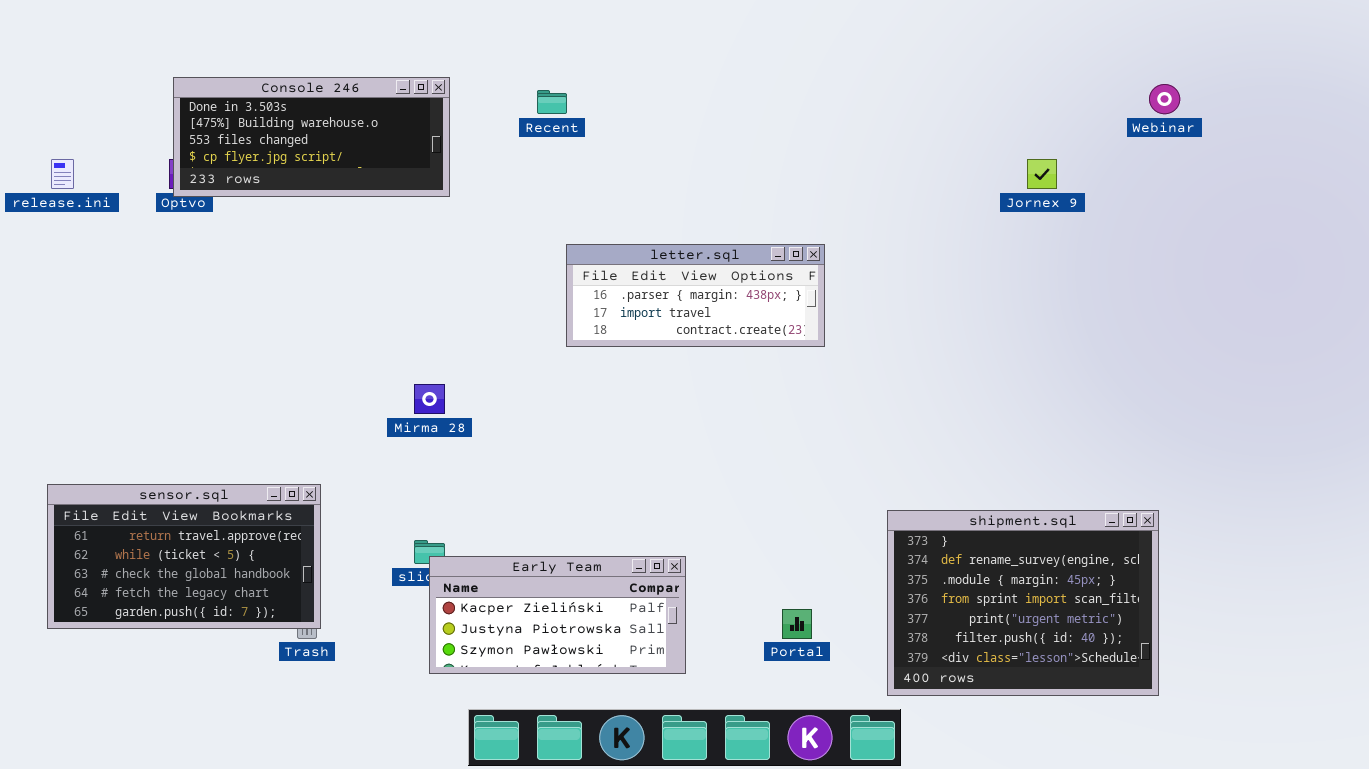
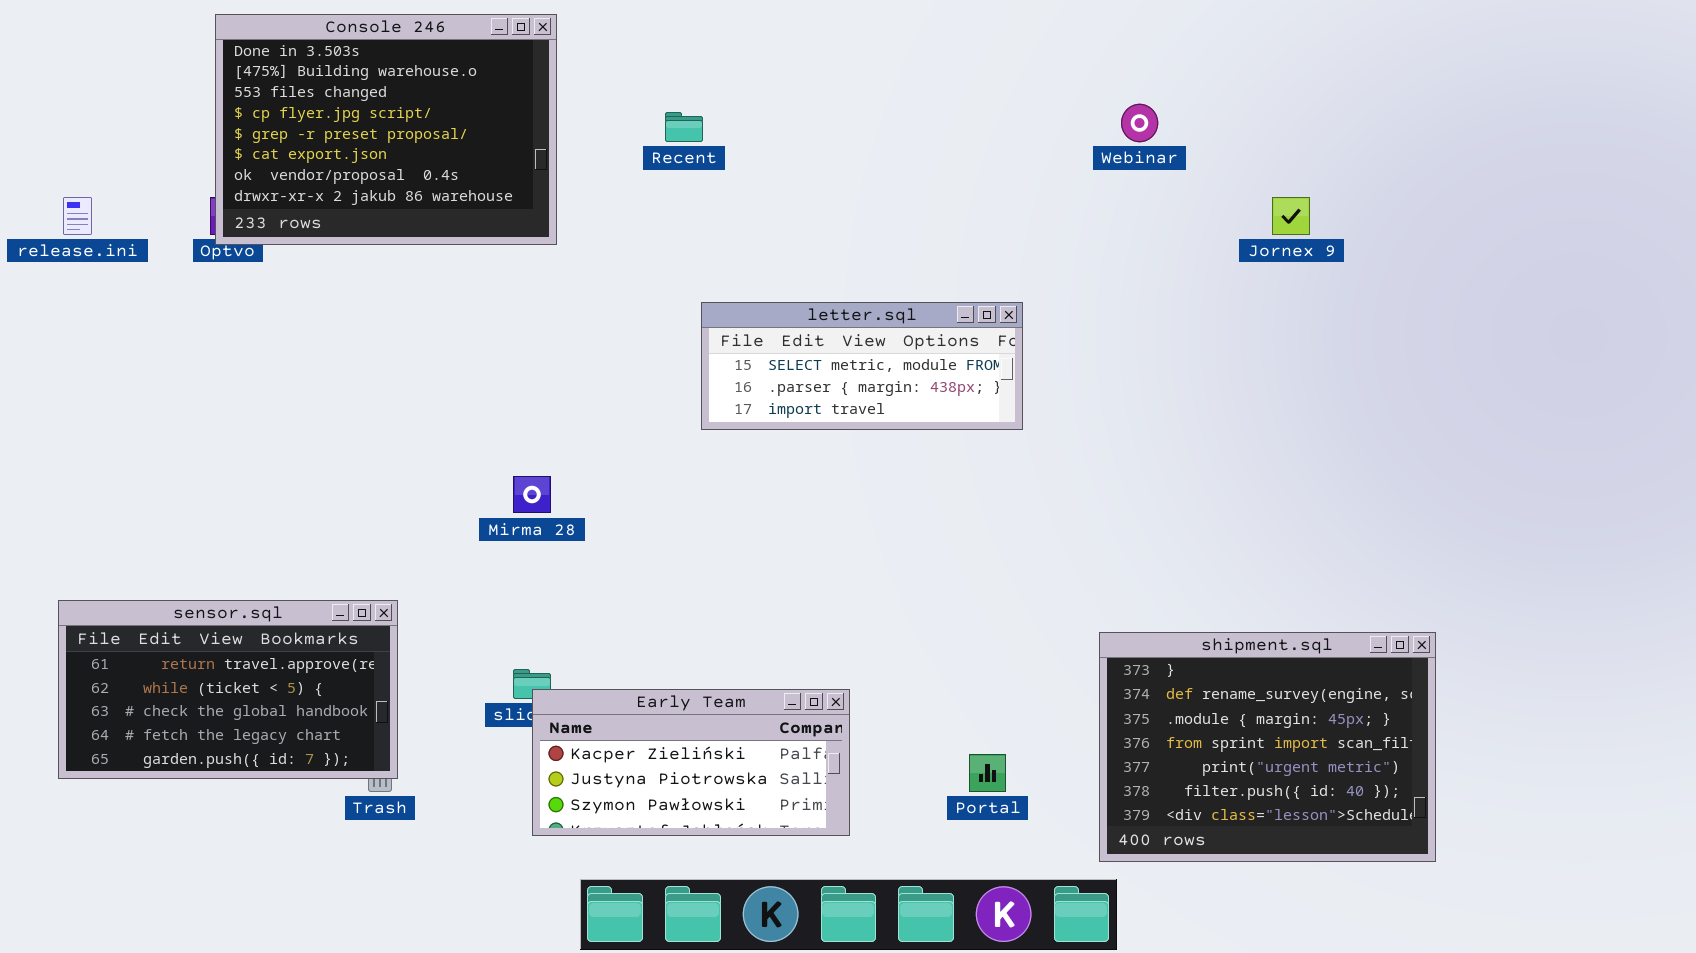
Console 246: [173,77,450,197] -> [215,14,557,245], resized
Webinar: [1149,84,1180,114] -> [1121,104,1158,142], moved
letter.sql: [566,244,825,347] -> [701,302,1023,430], scrolled up 1 row

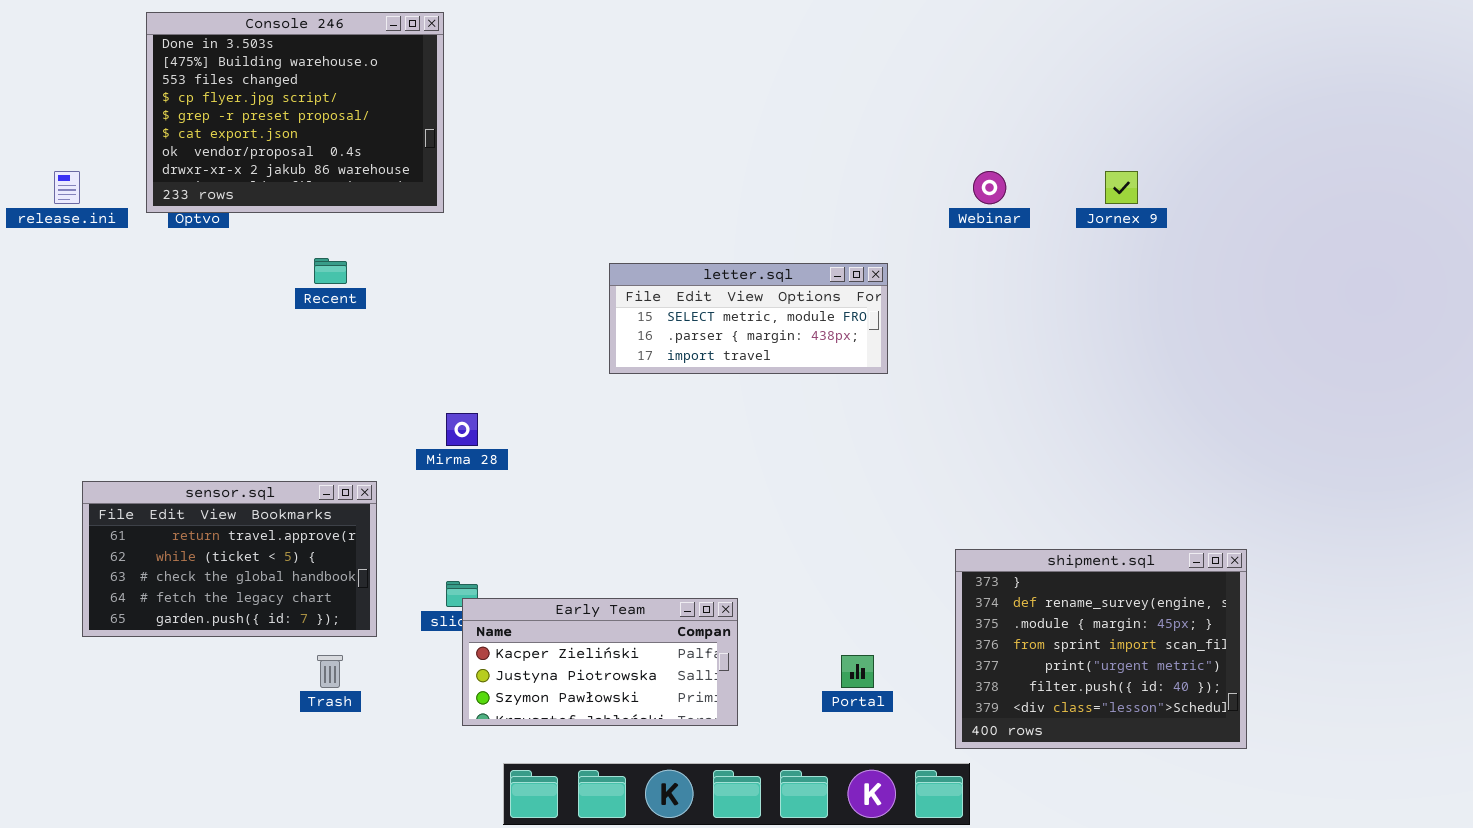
Console 246: [215,14,557,245] -> [146,12,444,213], moved
Webinar: [1121,104,1158,142] -> [973,171,1006,204], moved
Recent: [665,112,703,142] -> [314,258,347,284], moved
sensor.sql: [58,600,398,779] -> [82,481,377,637], moved

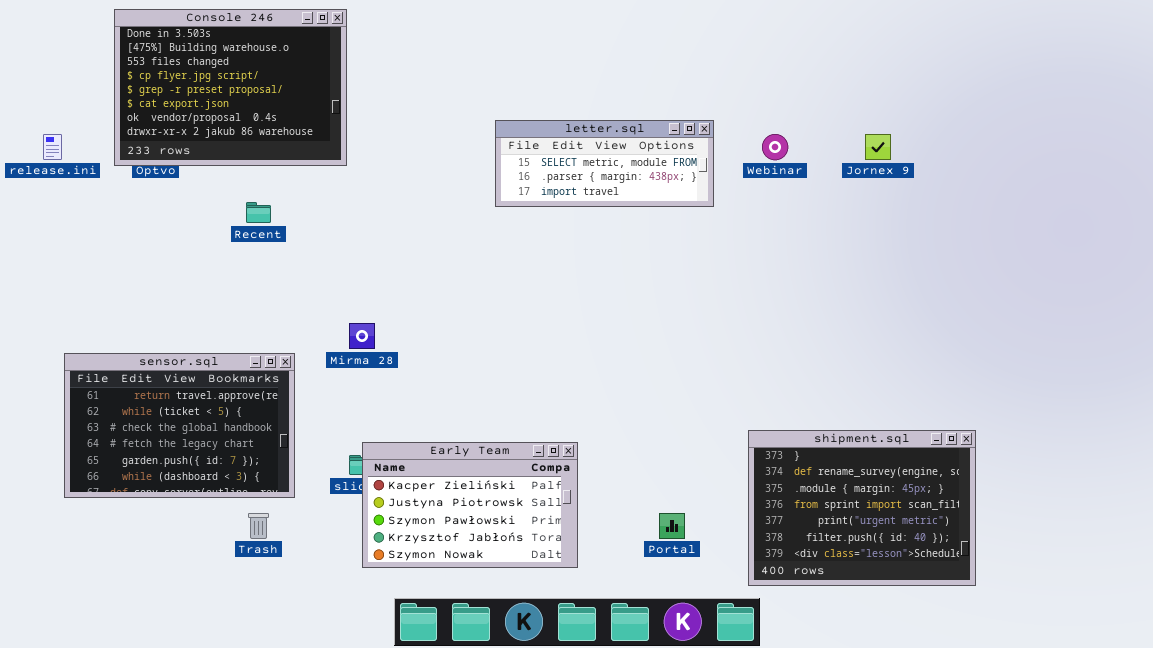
letter.sql: [609,263,888,374] -> [495,120,714,207], moved
sensor.sql: [82,481,377,637] -> [64,353,295,498], resized
Early Team: [462,598,738,726] -> [362,442,578,568], resized

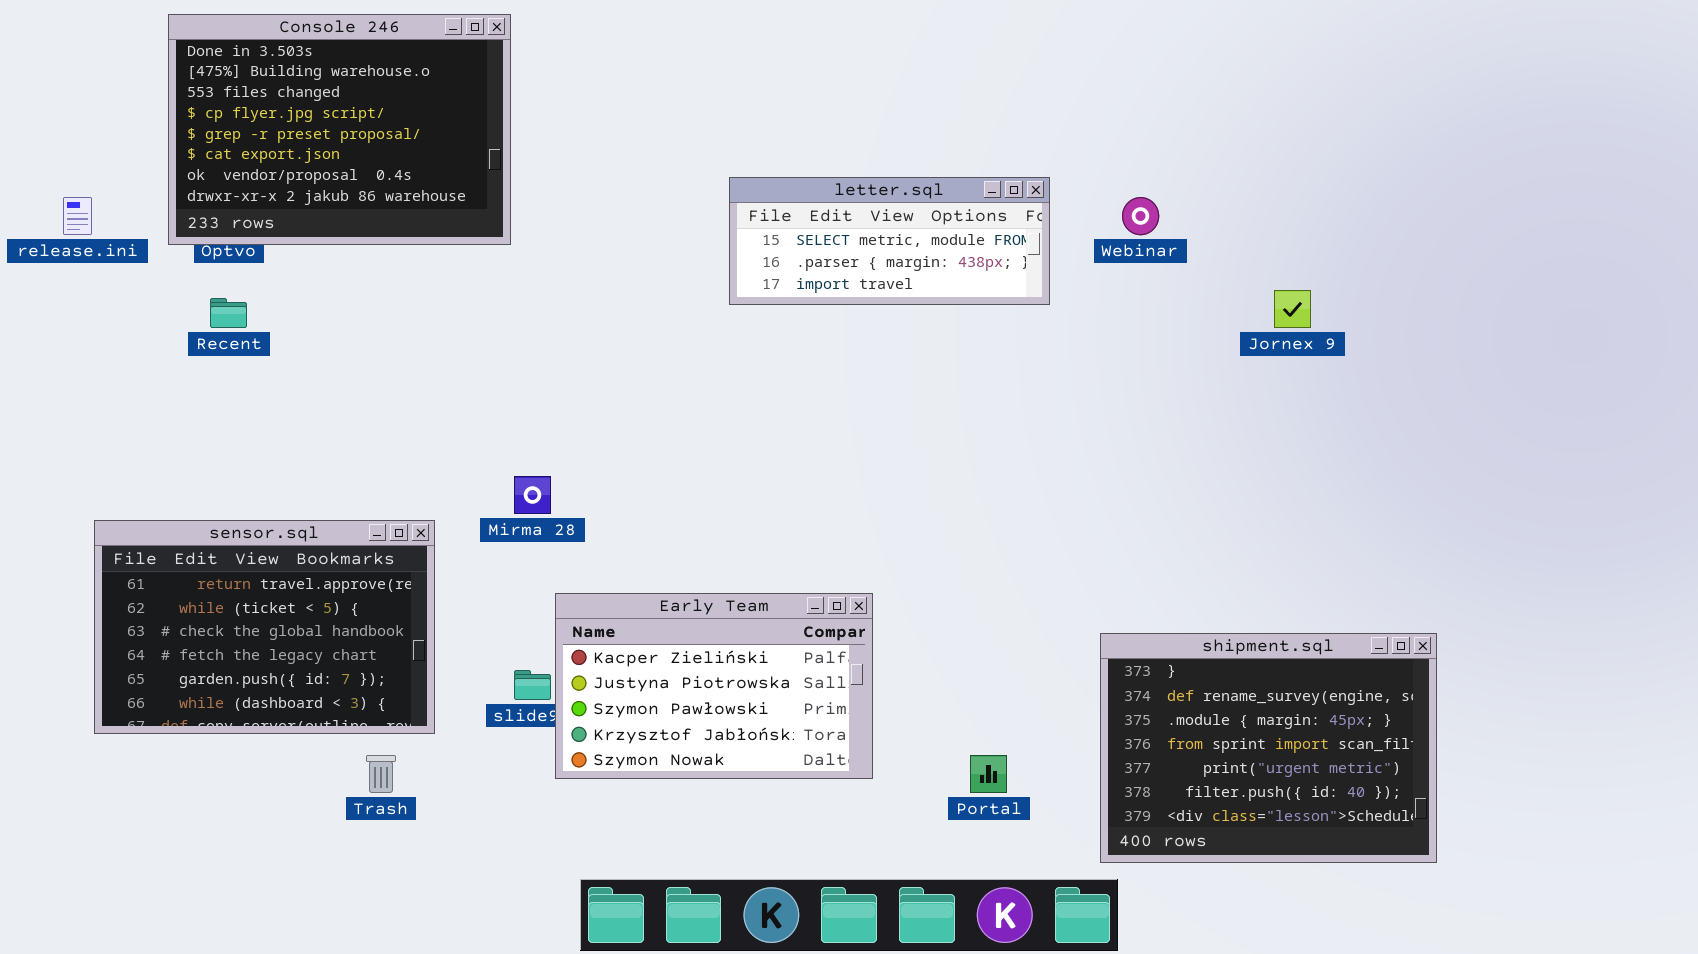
Jornex 9: [865,134,891,160] -> [1274,290,1311,328], moved
Recent: [246,202,271,223] -> [210,298,247,328], moved
Early Team: [362,442,578,568] -> [555,593,873,779], moved

